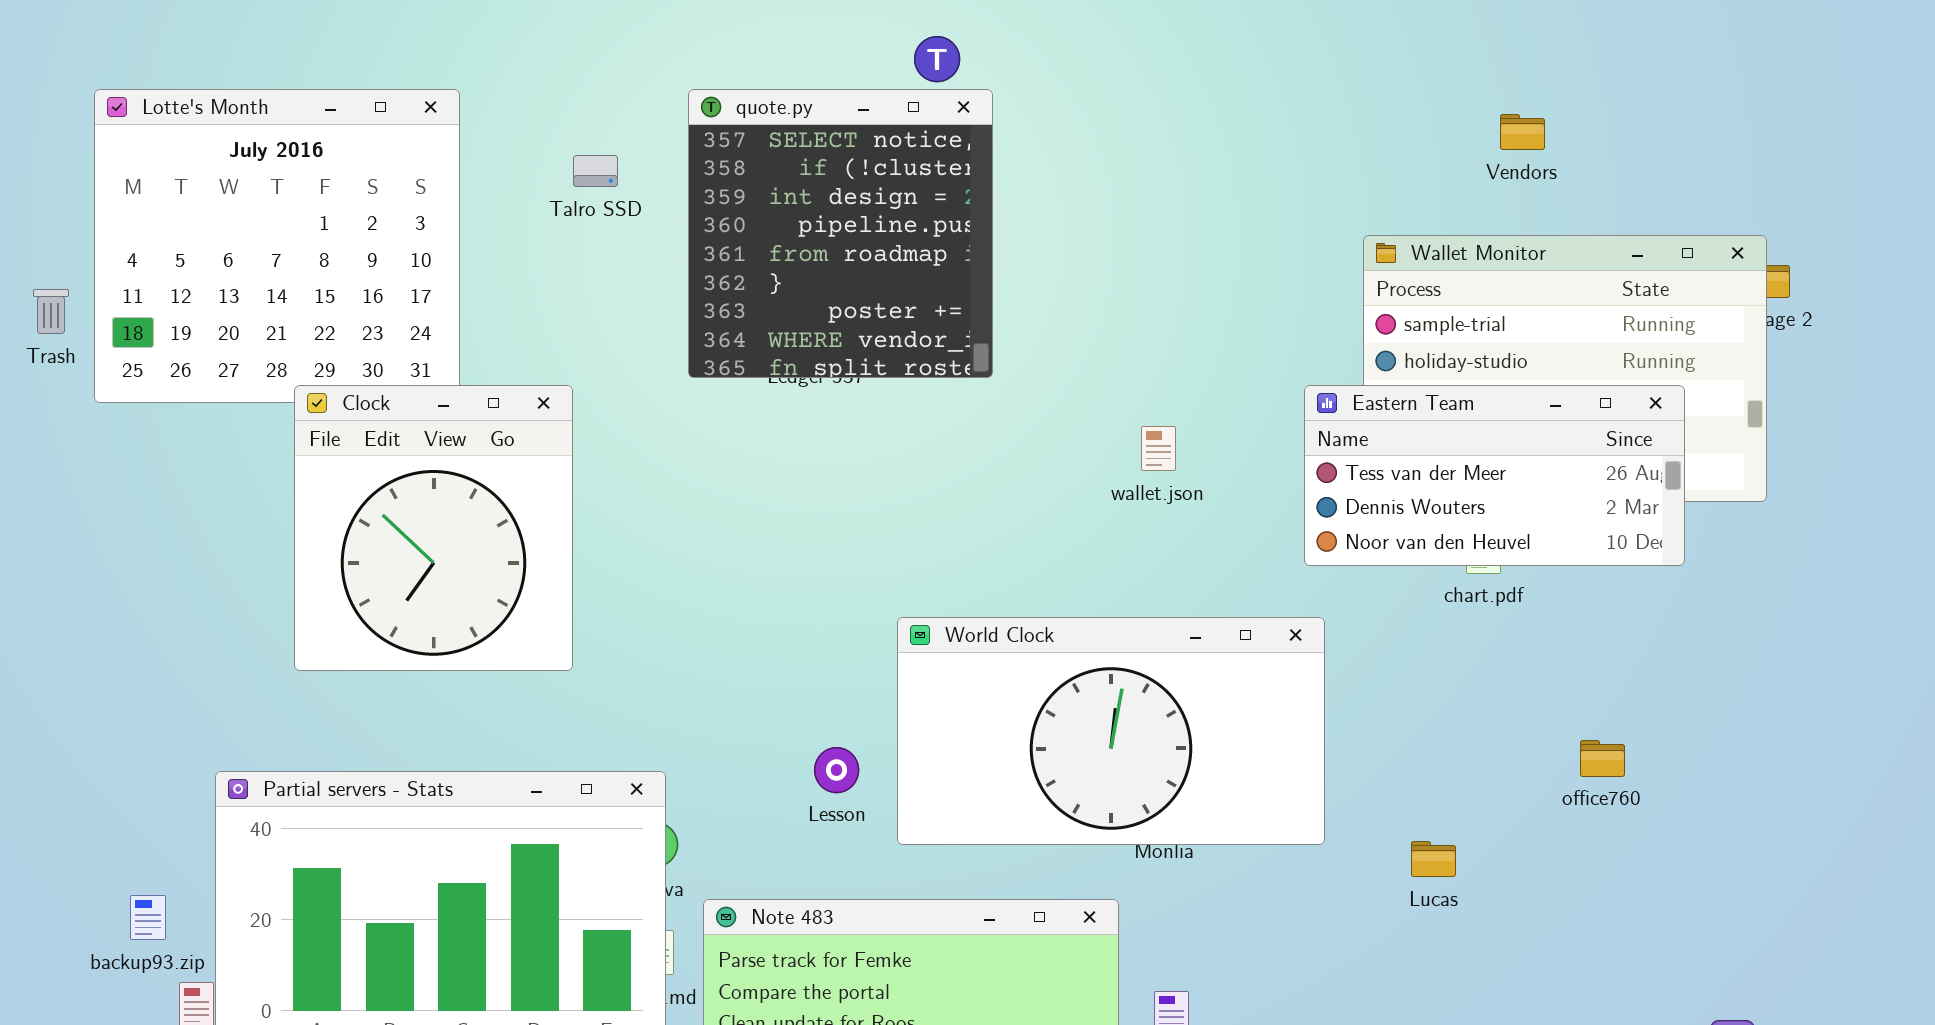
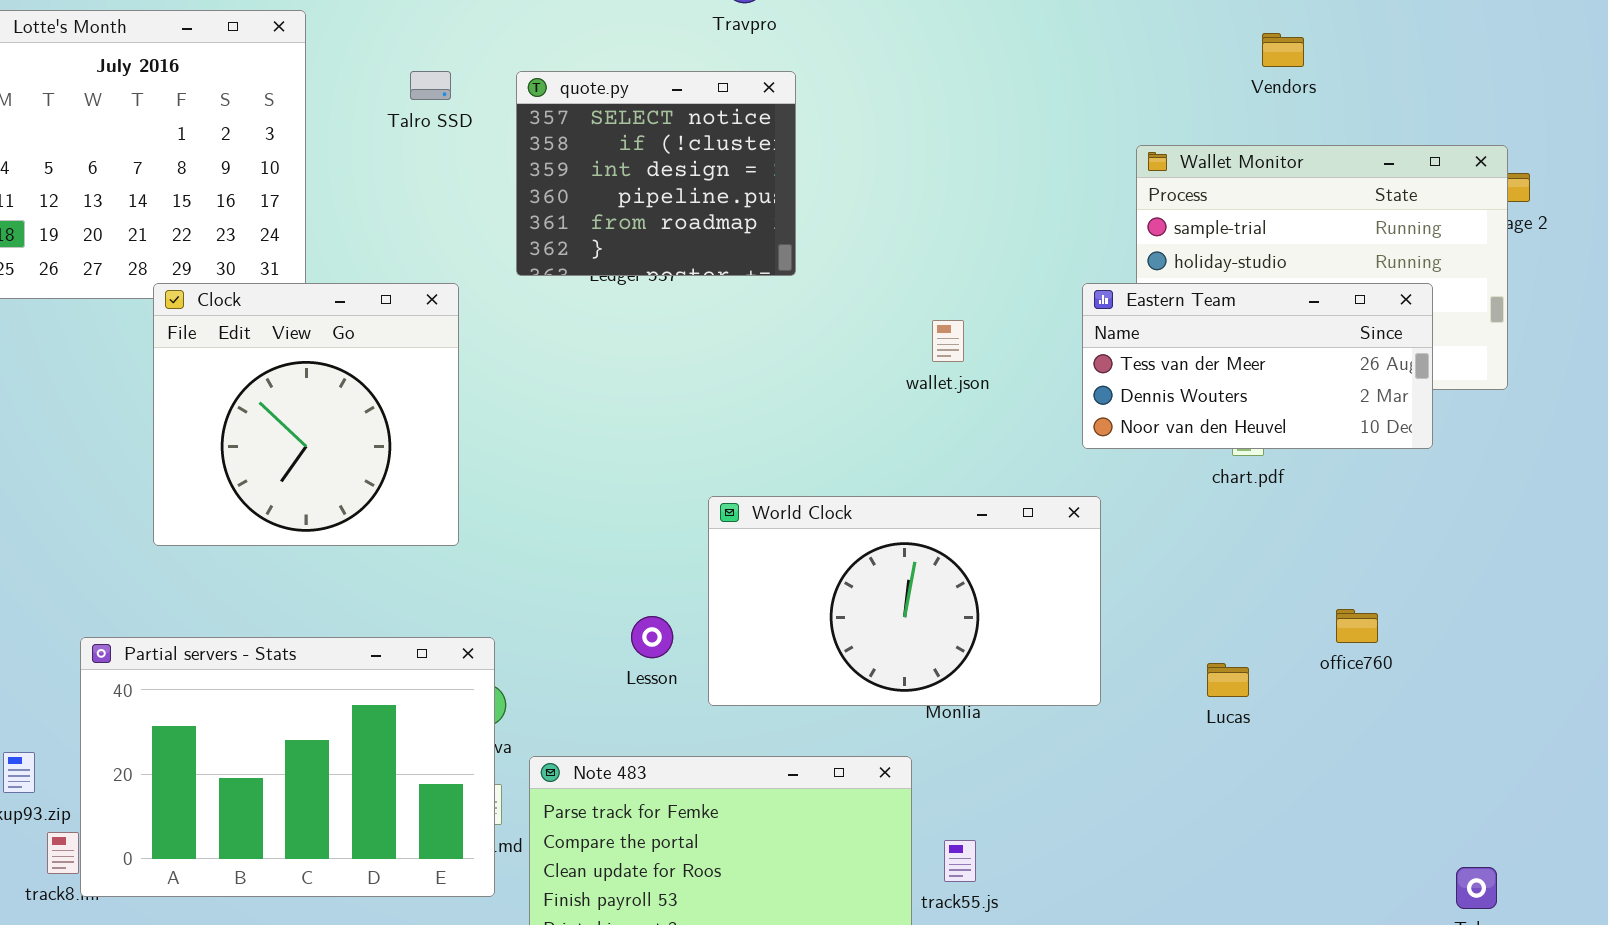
quote.py: [688,89,993,378] -> [516,71,796,276], resized
Clock: [294,385,573,671] -> [153,283,459,546], resized
Lucas: [1411,841,1456,877] -> [1207,663,1249,697], moved

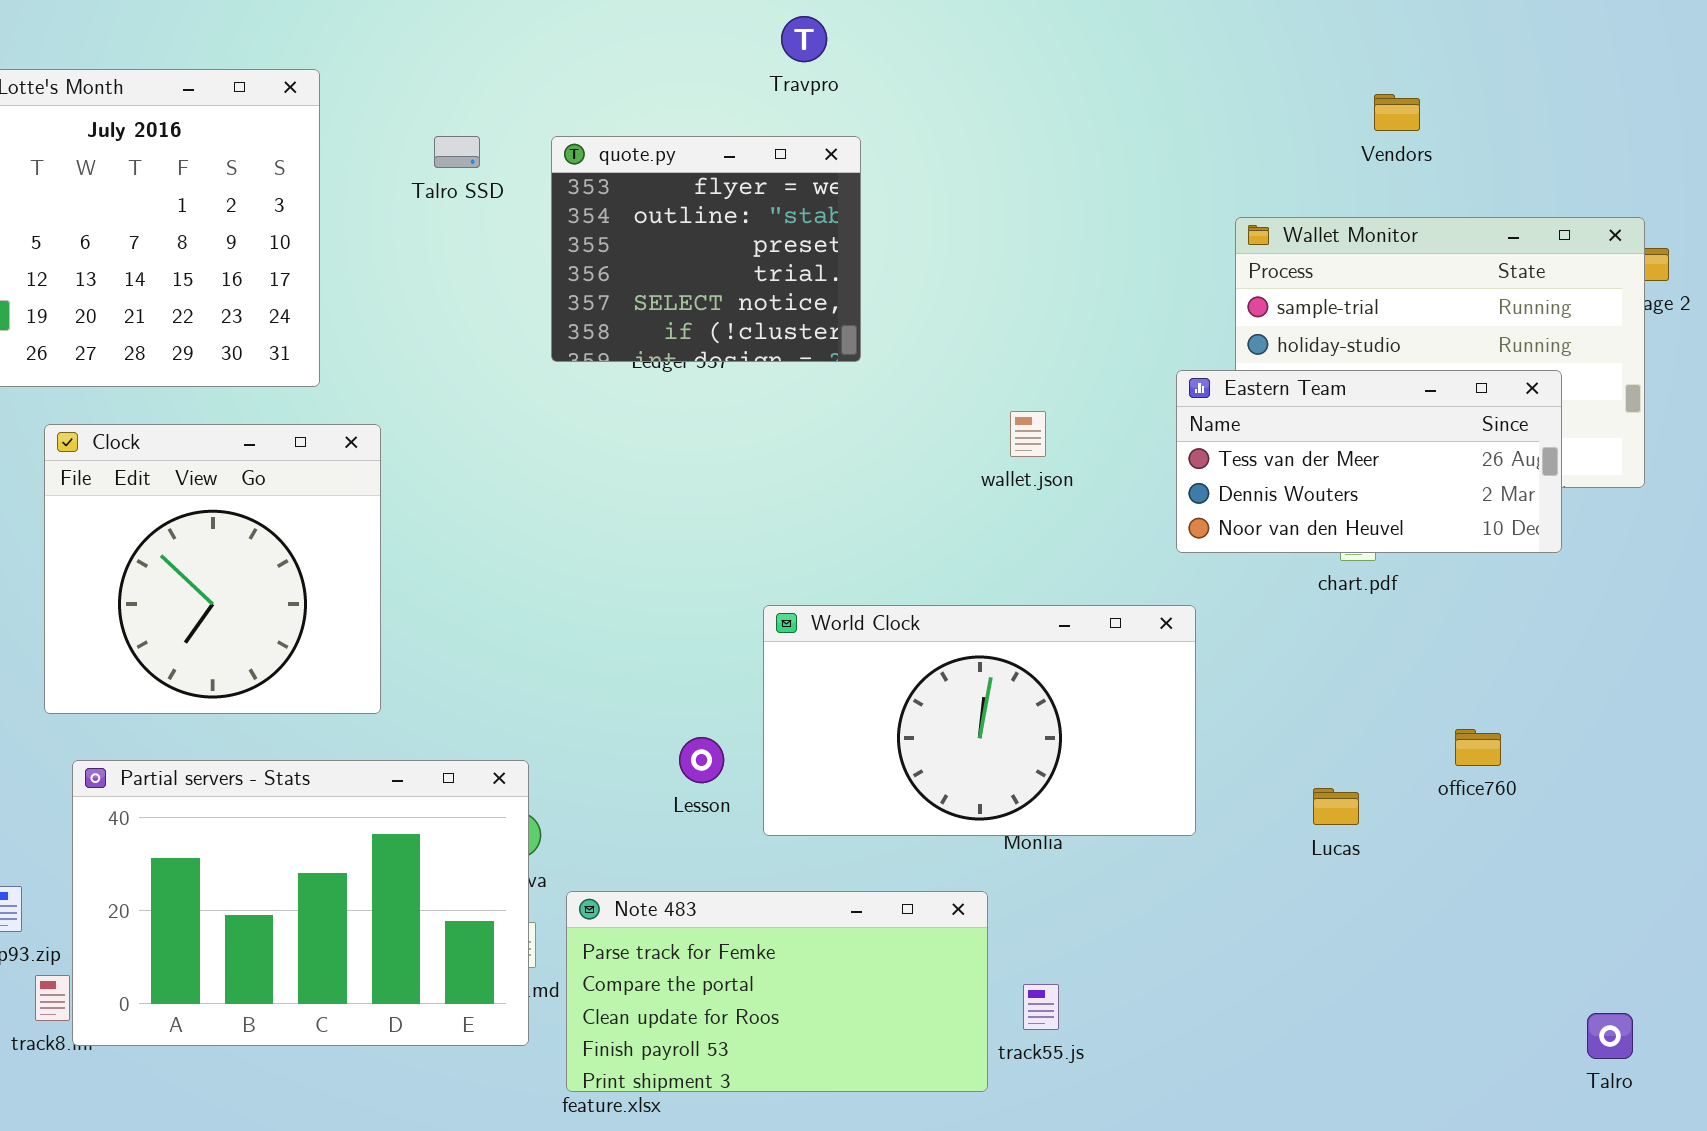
quote.py: [516,71,796,276] -> [551,136,861,362], scrolled up 4 rows
Clock: [153,283,459,546] -> [44,424,381,714], moved

